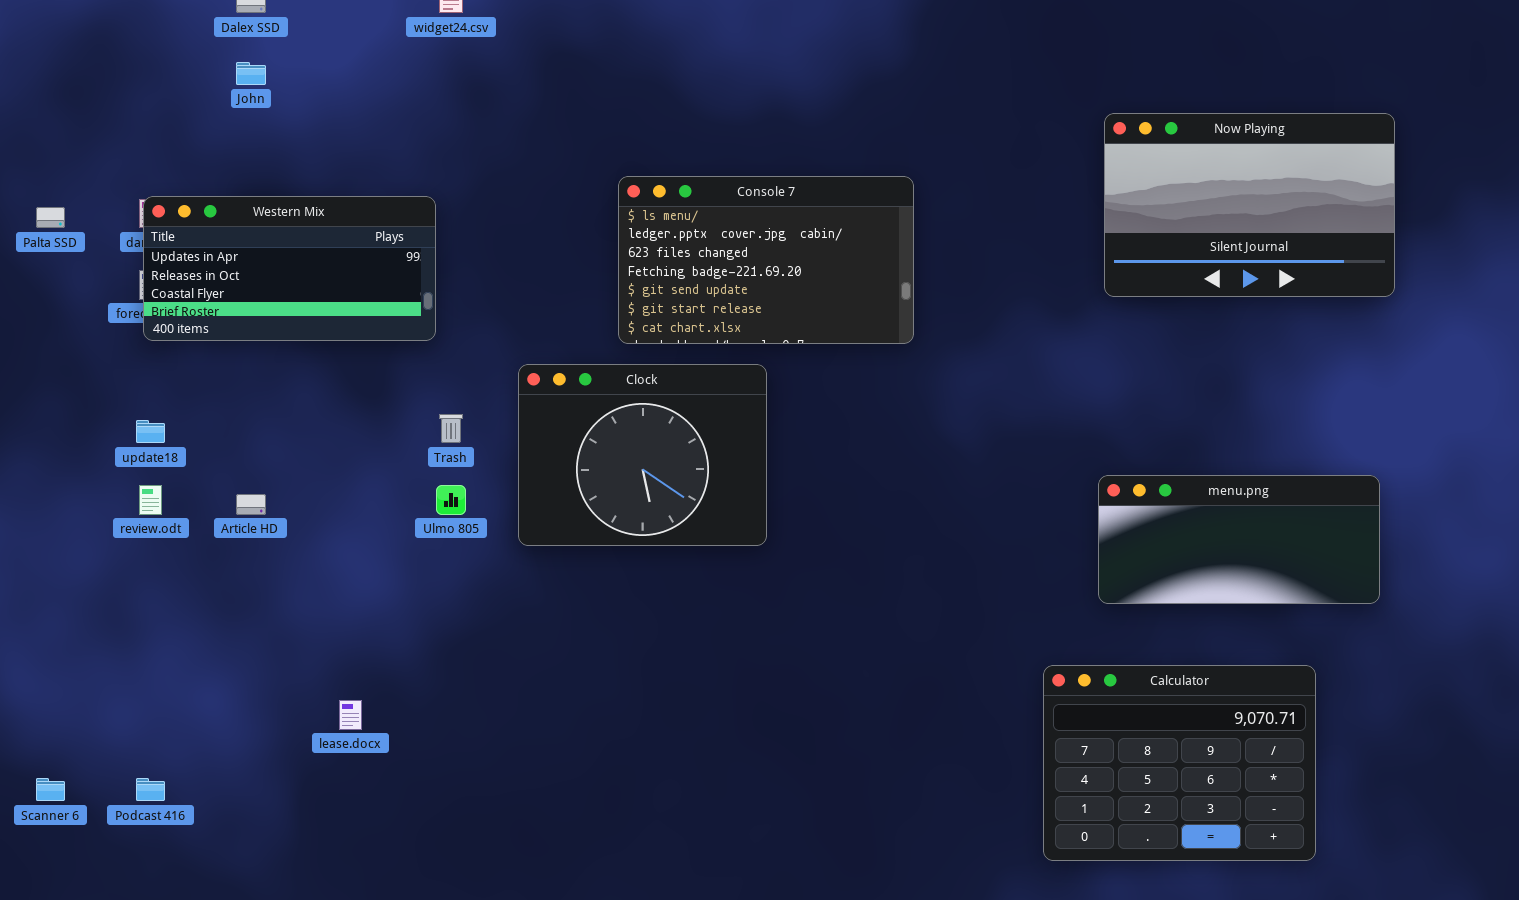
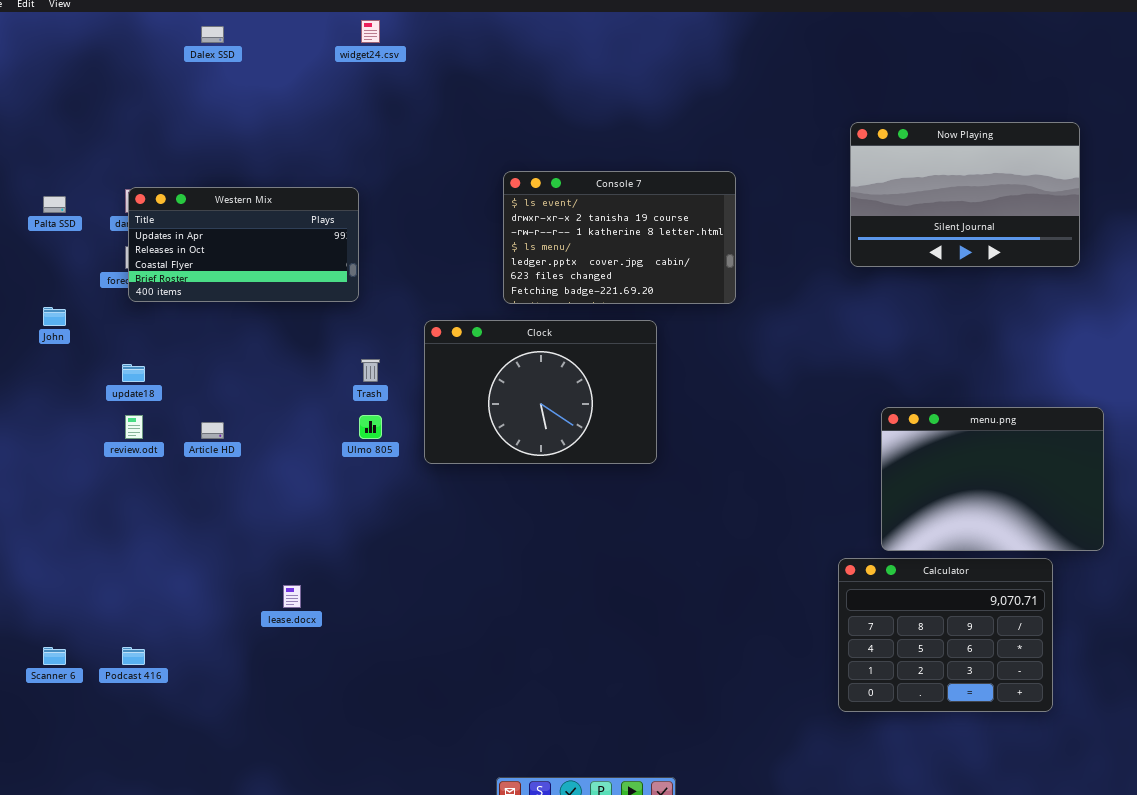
John: [236,62,266,85] -> [43,307,66,326], moved
Now Playing: [1104,113,1395,297] -> [850,122,1080,267], moved
Console 7: [618,176,914,344] -> [503,171,736,304], scrolled up 3 rows
Clock: [518,364,767,546] -> [424,320,657,464], resized
menu.png: [1098,475,1380,604] -> [881,407,1104,551], resized

